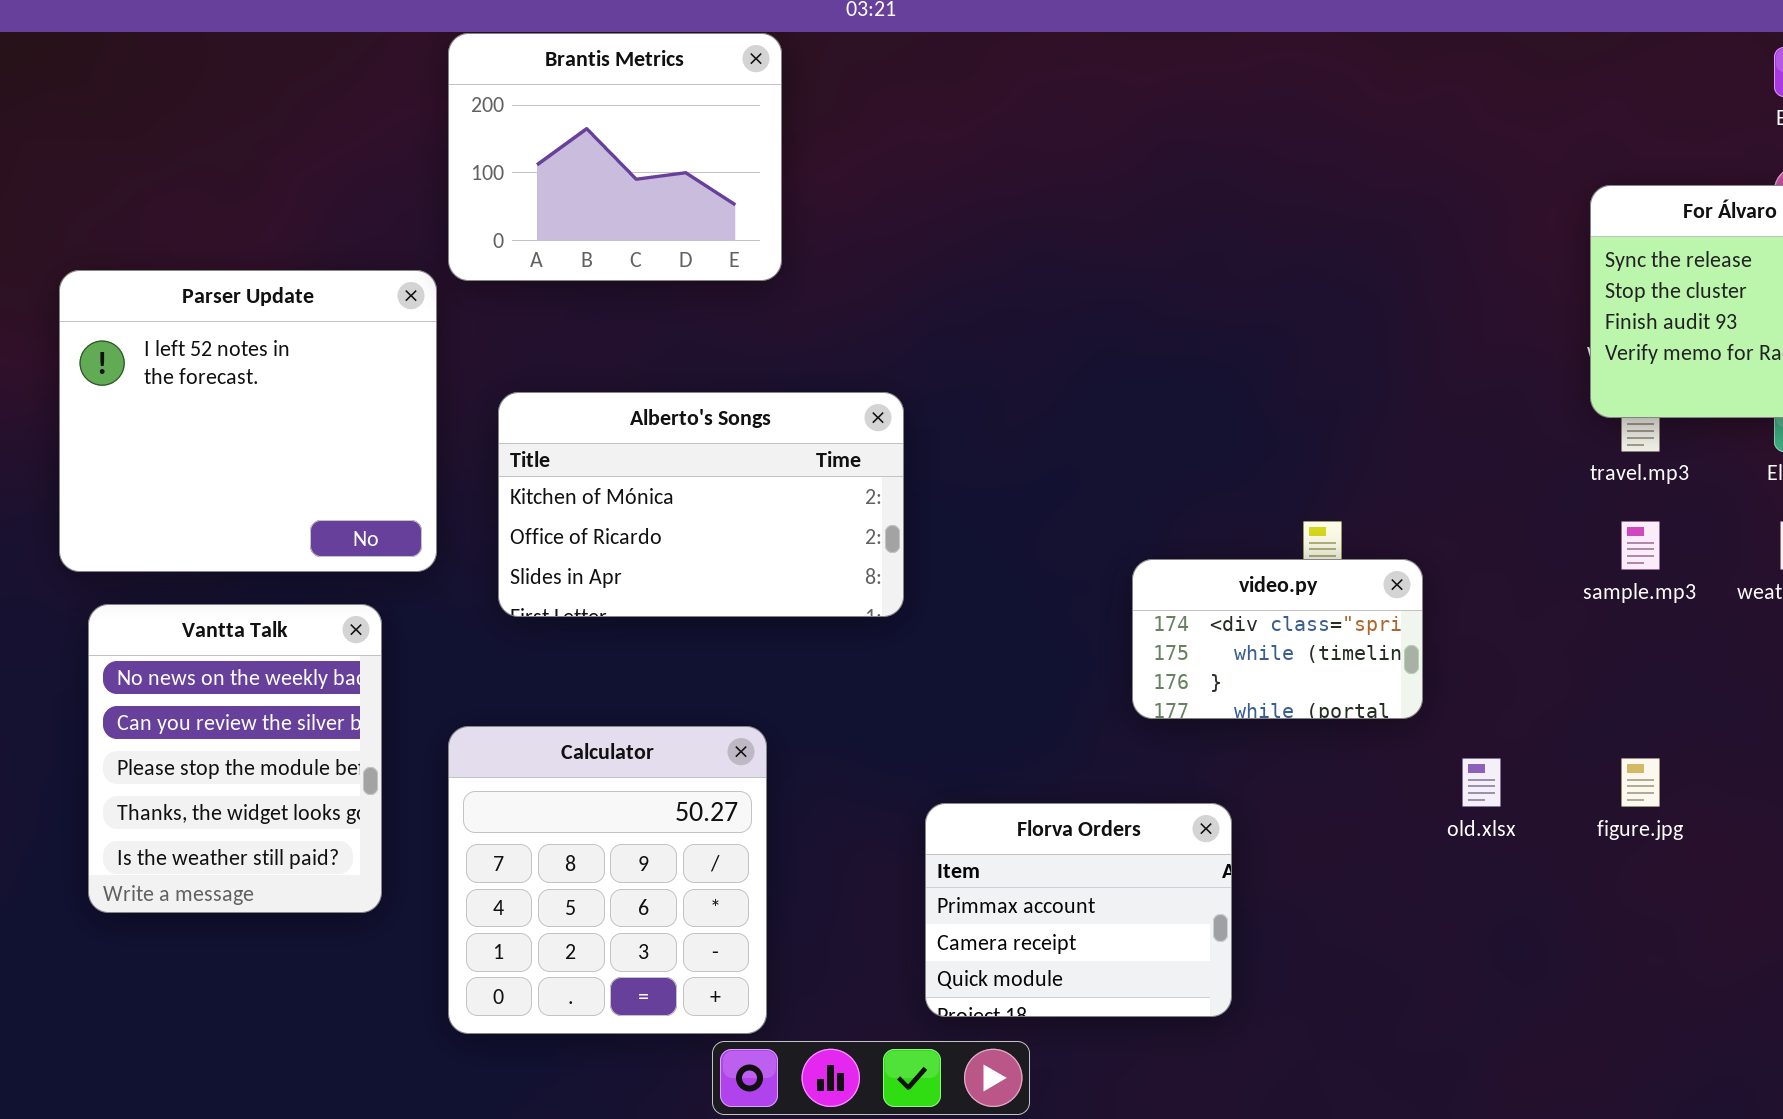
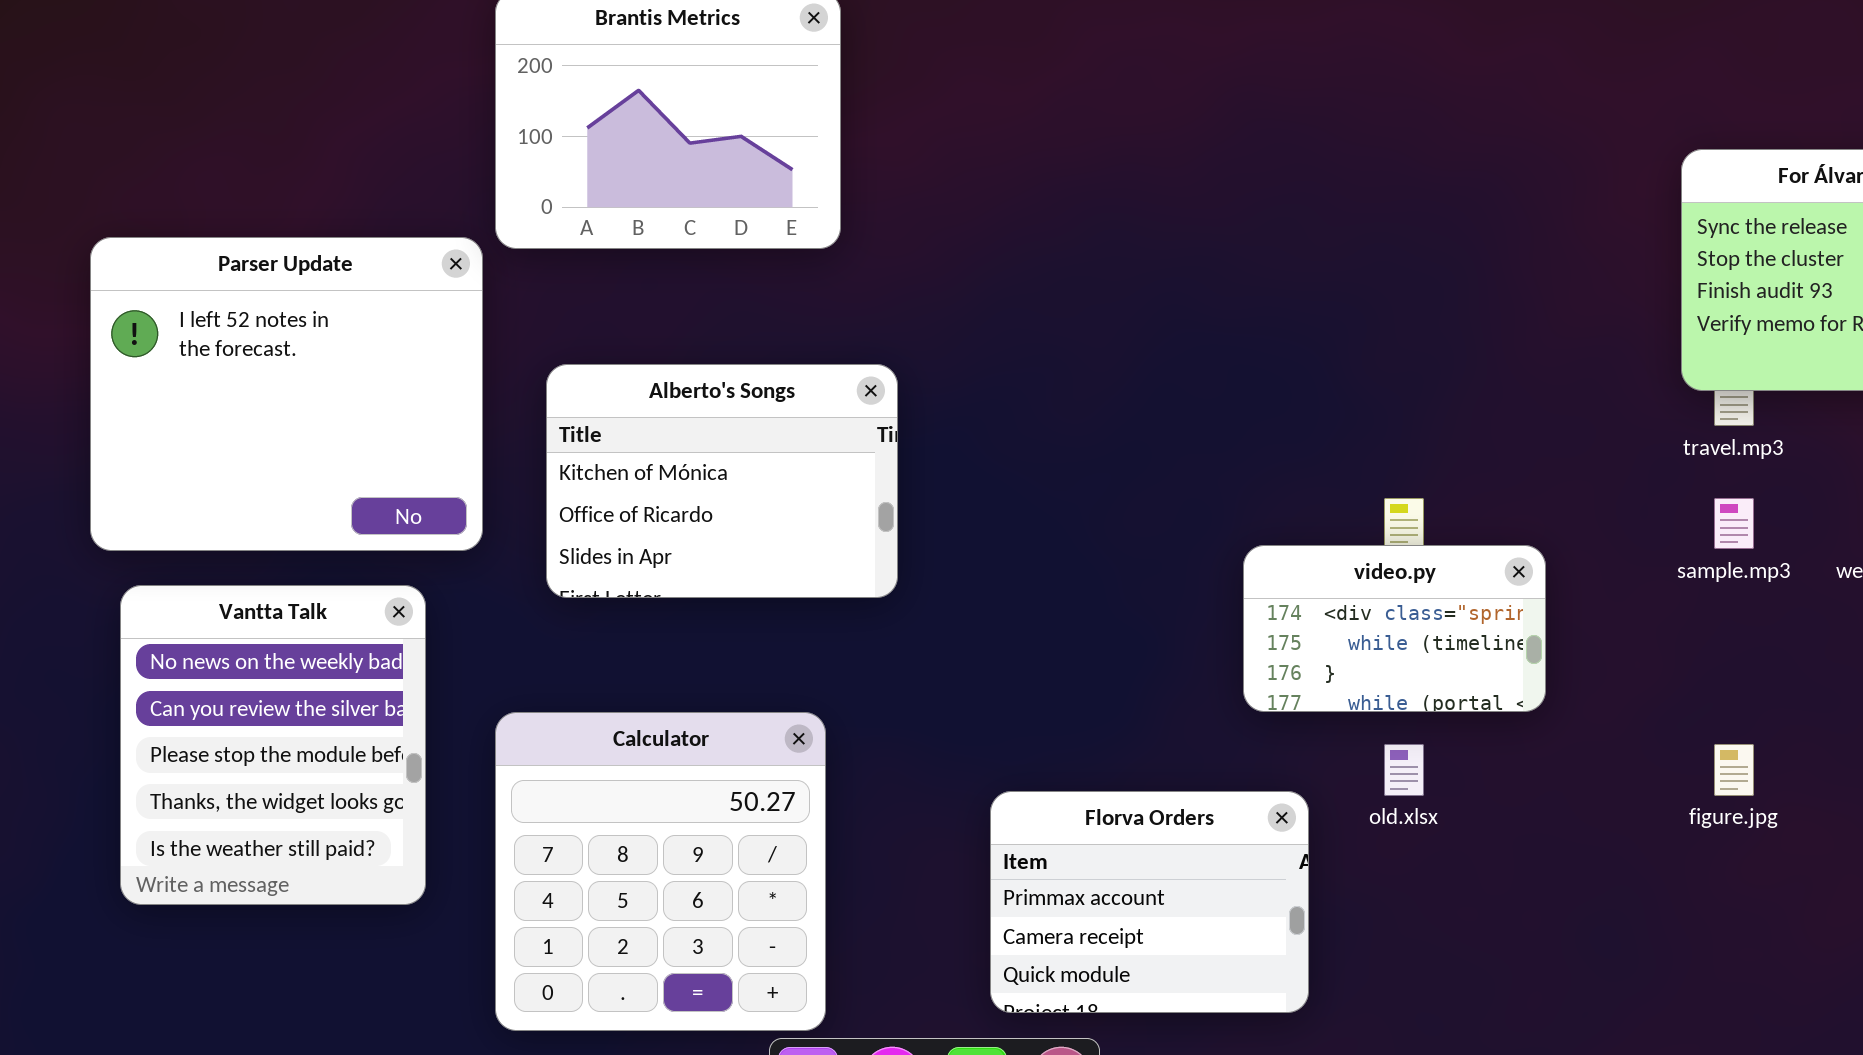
Alberto's Songs: [498,392,904,617] -> [546,364,898,598], resized
video.py: [1132,559,1423,719] -> [1243,545,1546,712], moved
old.xlsx: [1462,758,1501,807] -> [1384,744,1424,796], moved

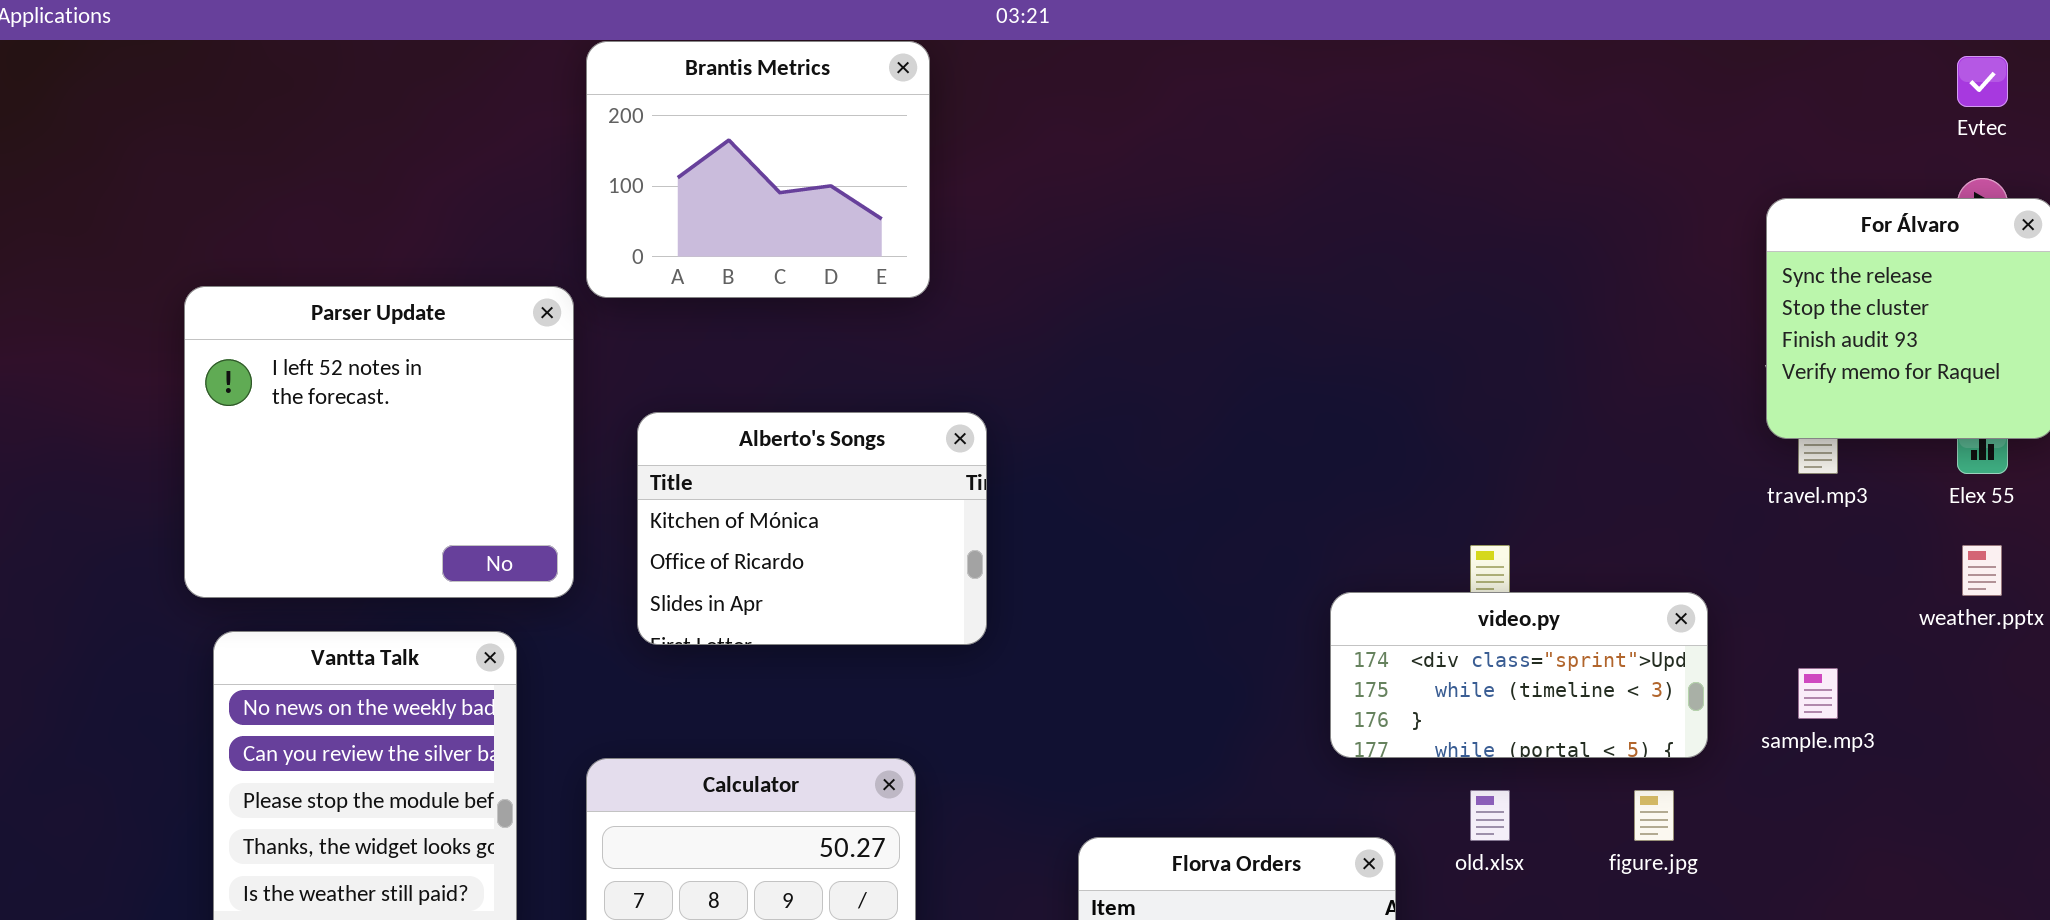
sample.mp3: [1714,498,1754,549] -> [1798,668,1838,719], moved
video.py: [1243,545,1546,712] -> [1330,592,1708,758], resized
figure.jpg: [1714,744,1754,796] -> [1634,790,1674,841], moved

